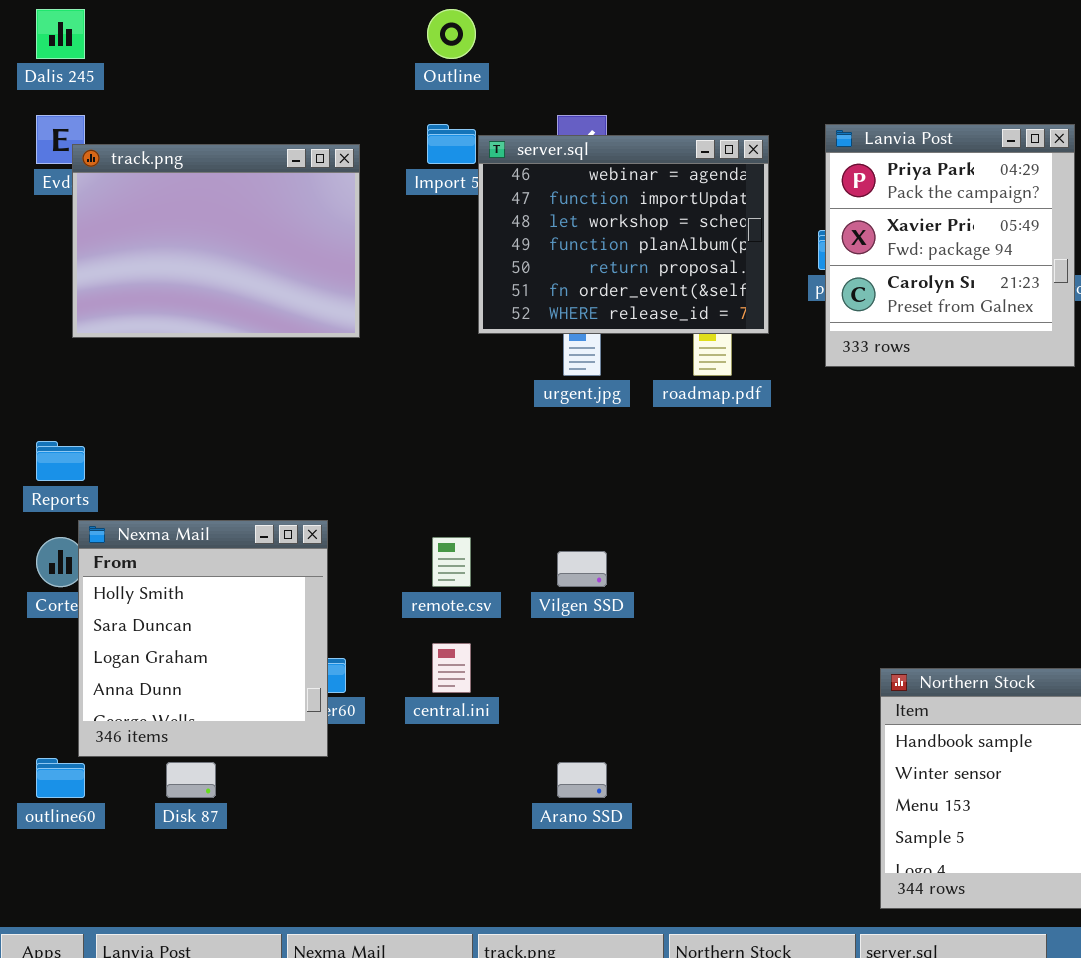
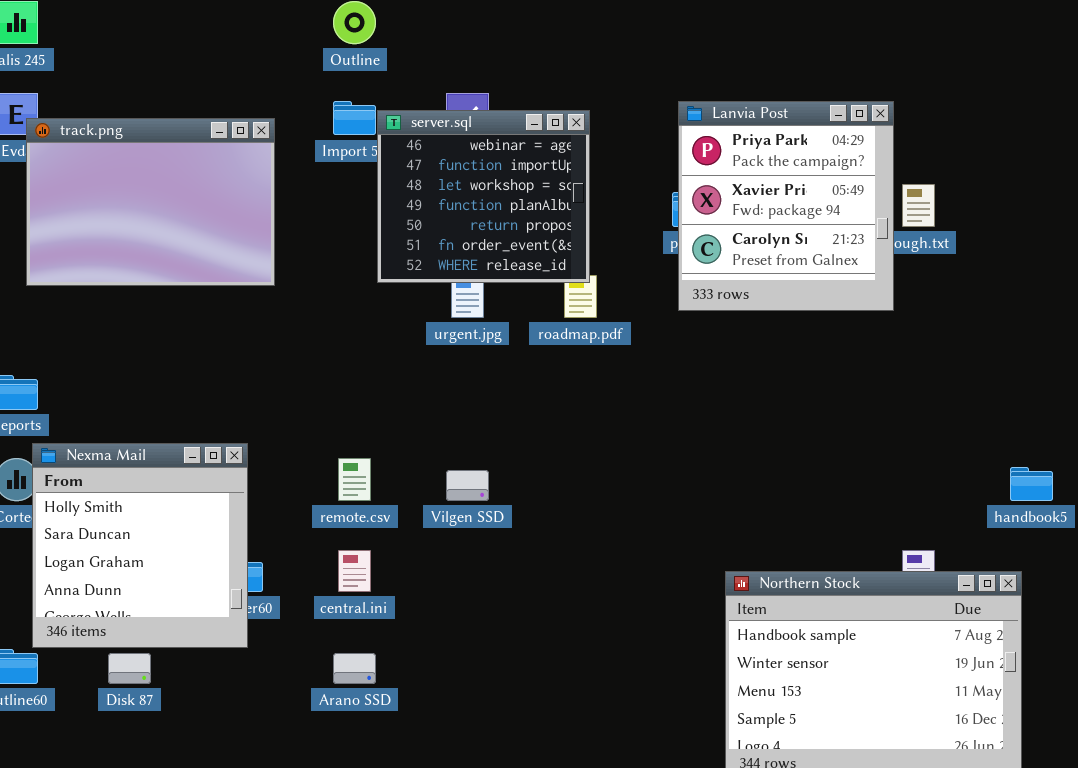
server.sql: [478,135,769,334] -> [377,110,590,283], resized
Arano SSD: [557,762,607,798] -> [333,653,376,684], moved

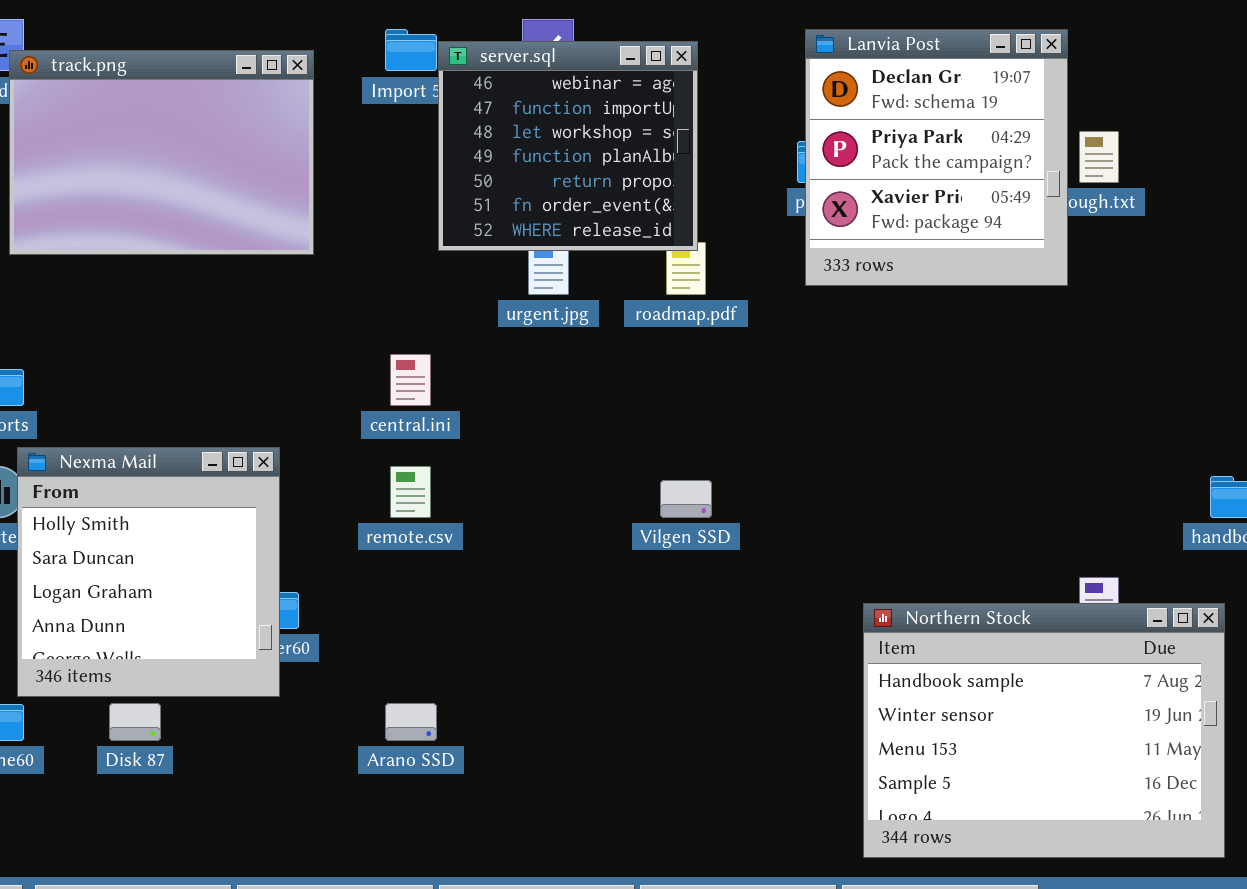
Lanvia Post: [678,101,894,311] -> [805,29,1068,286], scrolled up 1 row
Vilgen SSD: [446,470,489,501] -> [660,480,712,518], moved
central.ini: [338,550,371,592] -> [390,354,431,406], moved

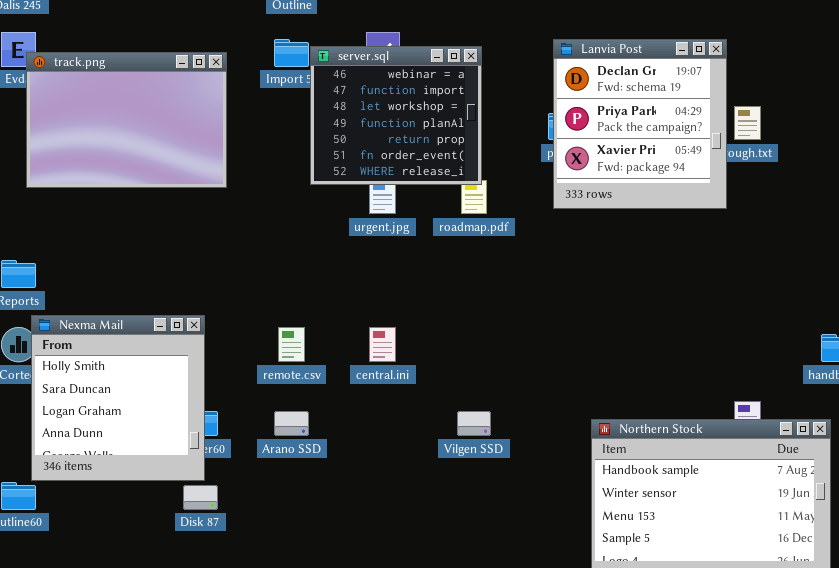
central.ini: [390,354,431,406] -> [369,327,396,362], moved
Vilgen SSD: [660,480,712,518] -> [457,411,491,436], moved
Disk 87: [109,703,161,741] -> [183,485,218,510], moved
Arano SSD: [385,703,437,741] -> [274,411,309,436], moved

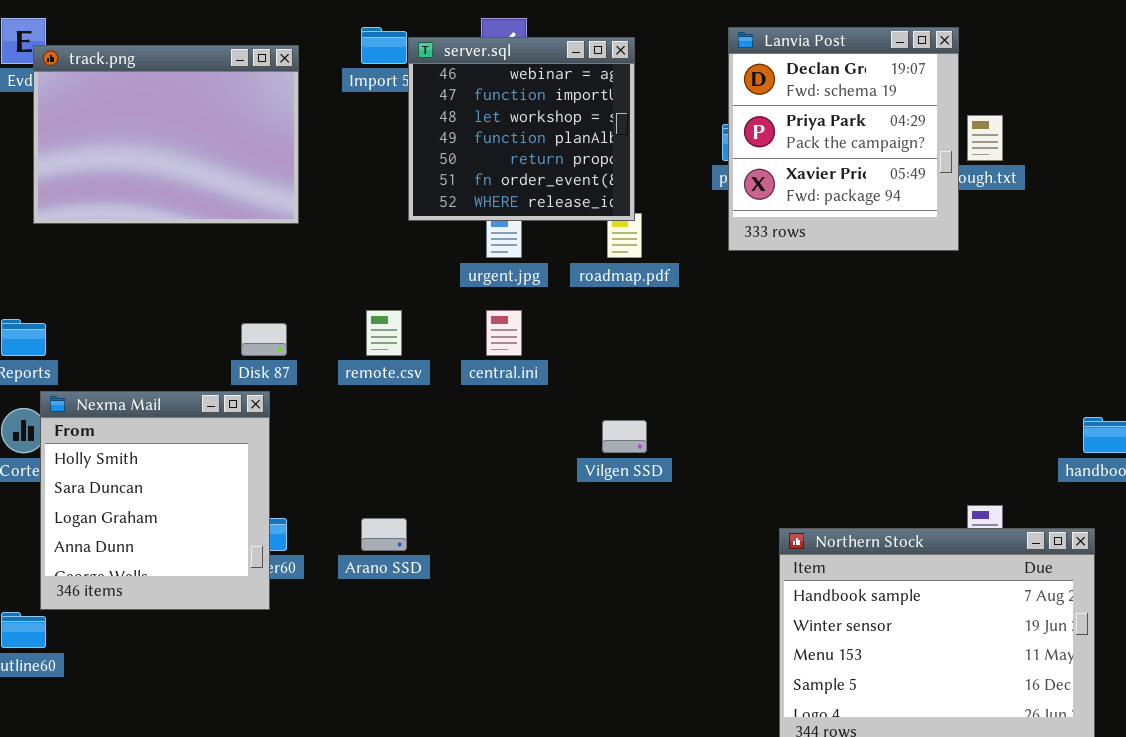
remote.csv: [278,327,305,362] -> [366,310,402,356], moved
central.ini: [369,327,396,362] -> [486,310,522,356], moved
Vilgen SSD: [457,411,491,436] -> [602,420,647,453], moved
Disk 87: [183,485,218,510] -> [241,323,287,356], moved

